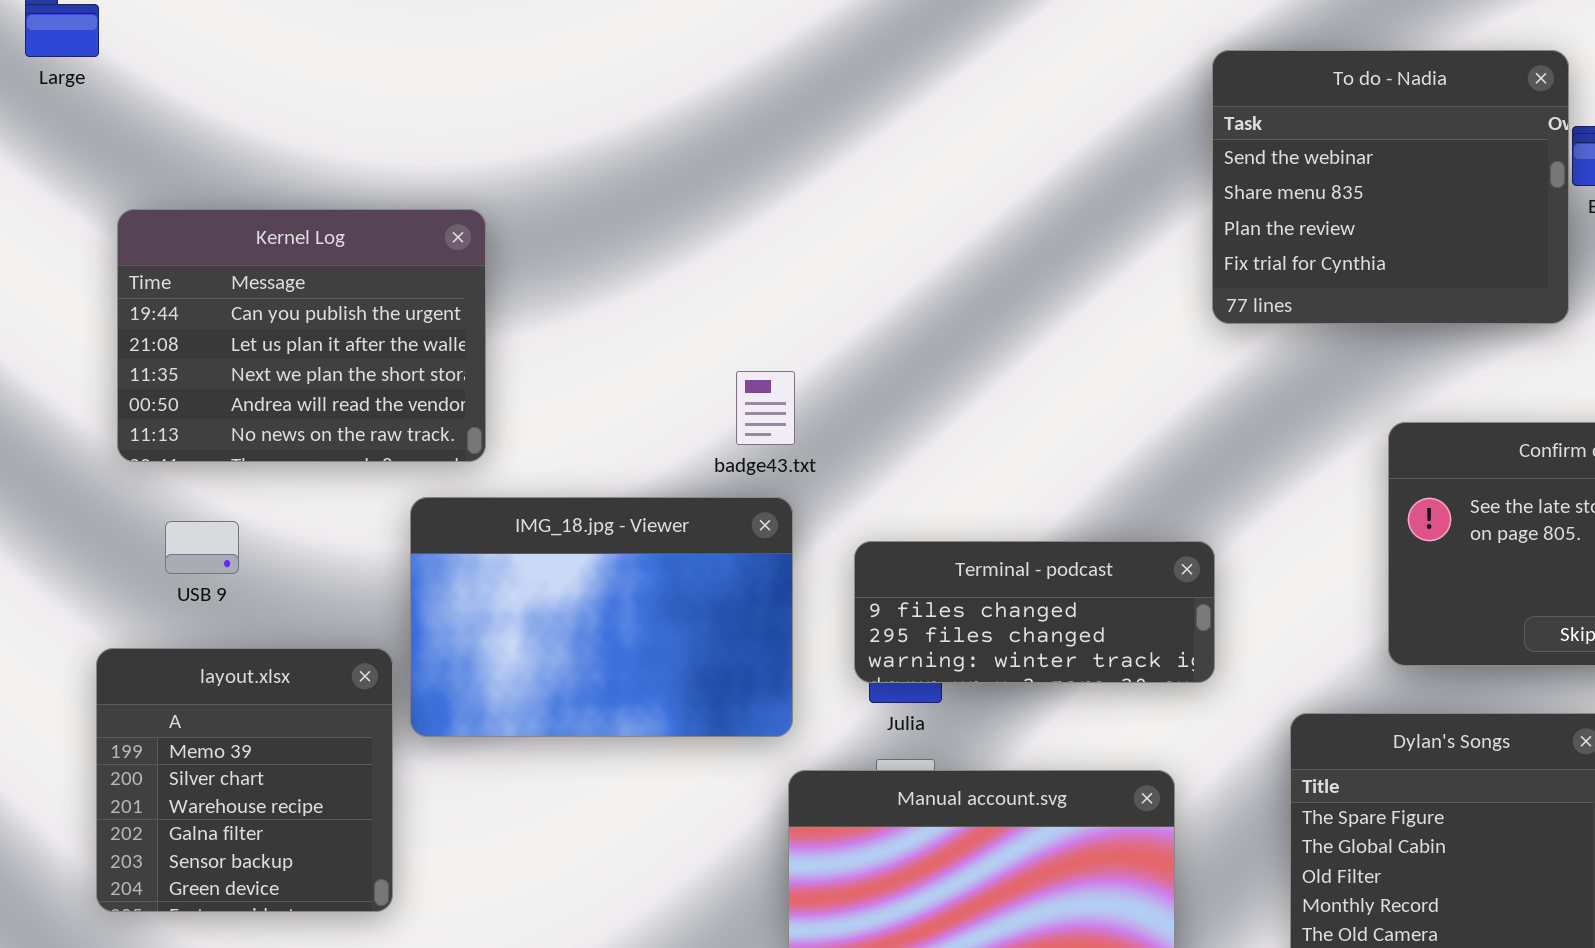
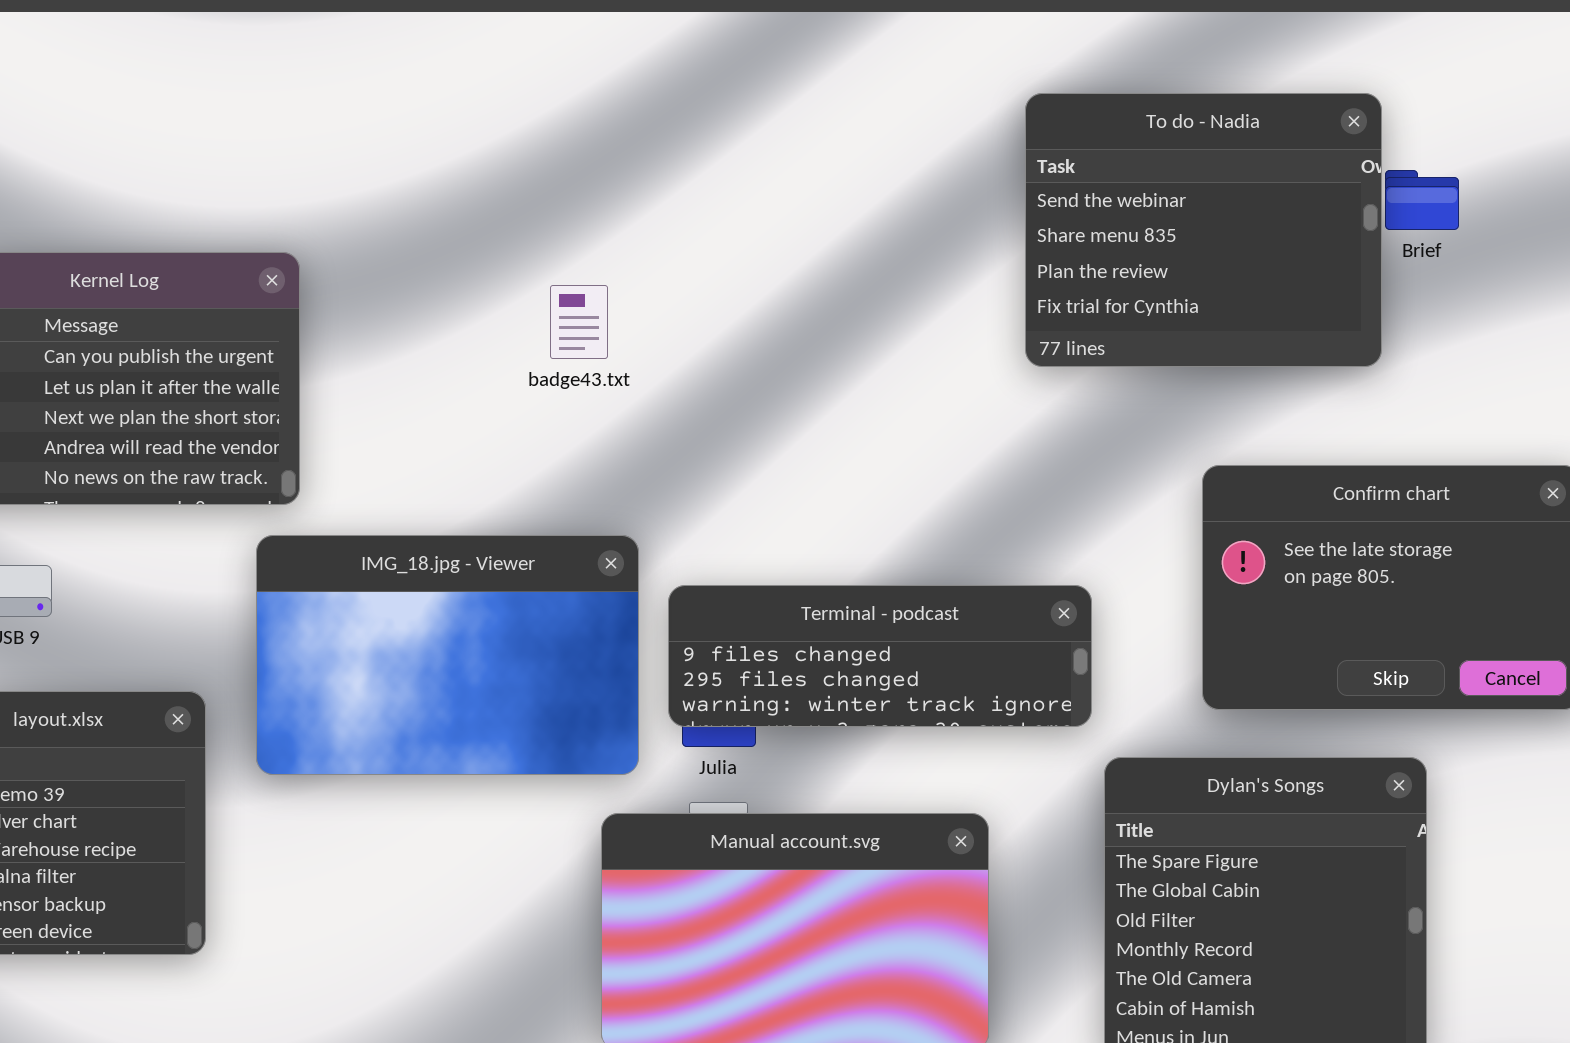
badge43.txt: [736,371,795,445] -> [550,285,608,359], moved
IMG_18.jpg - Viewer: [410,497,793,737] -> [256,535,639,775], moved
Terminal - podcast: [854,541,1215,683] -> [668,585,1092,727], resized

